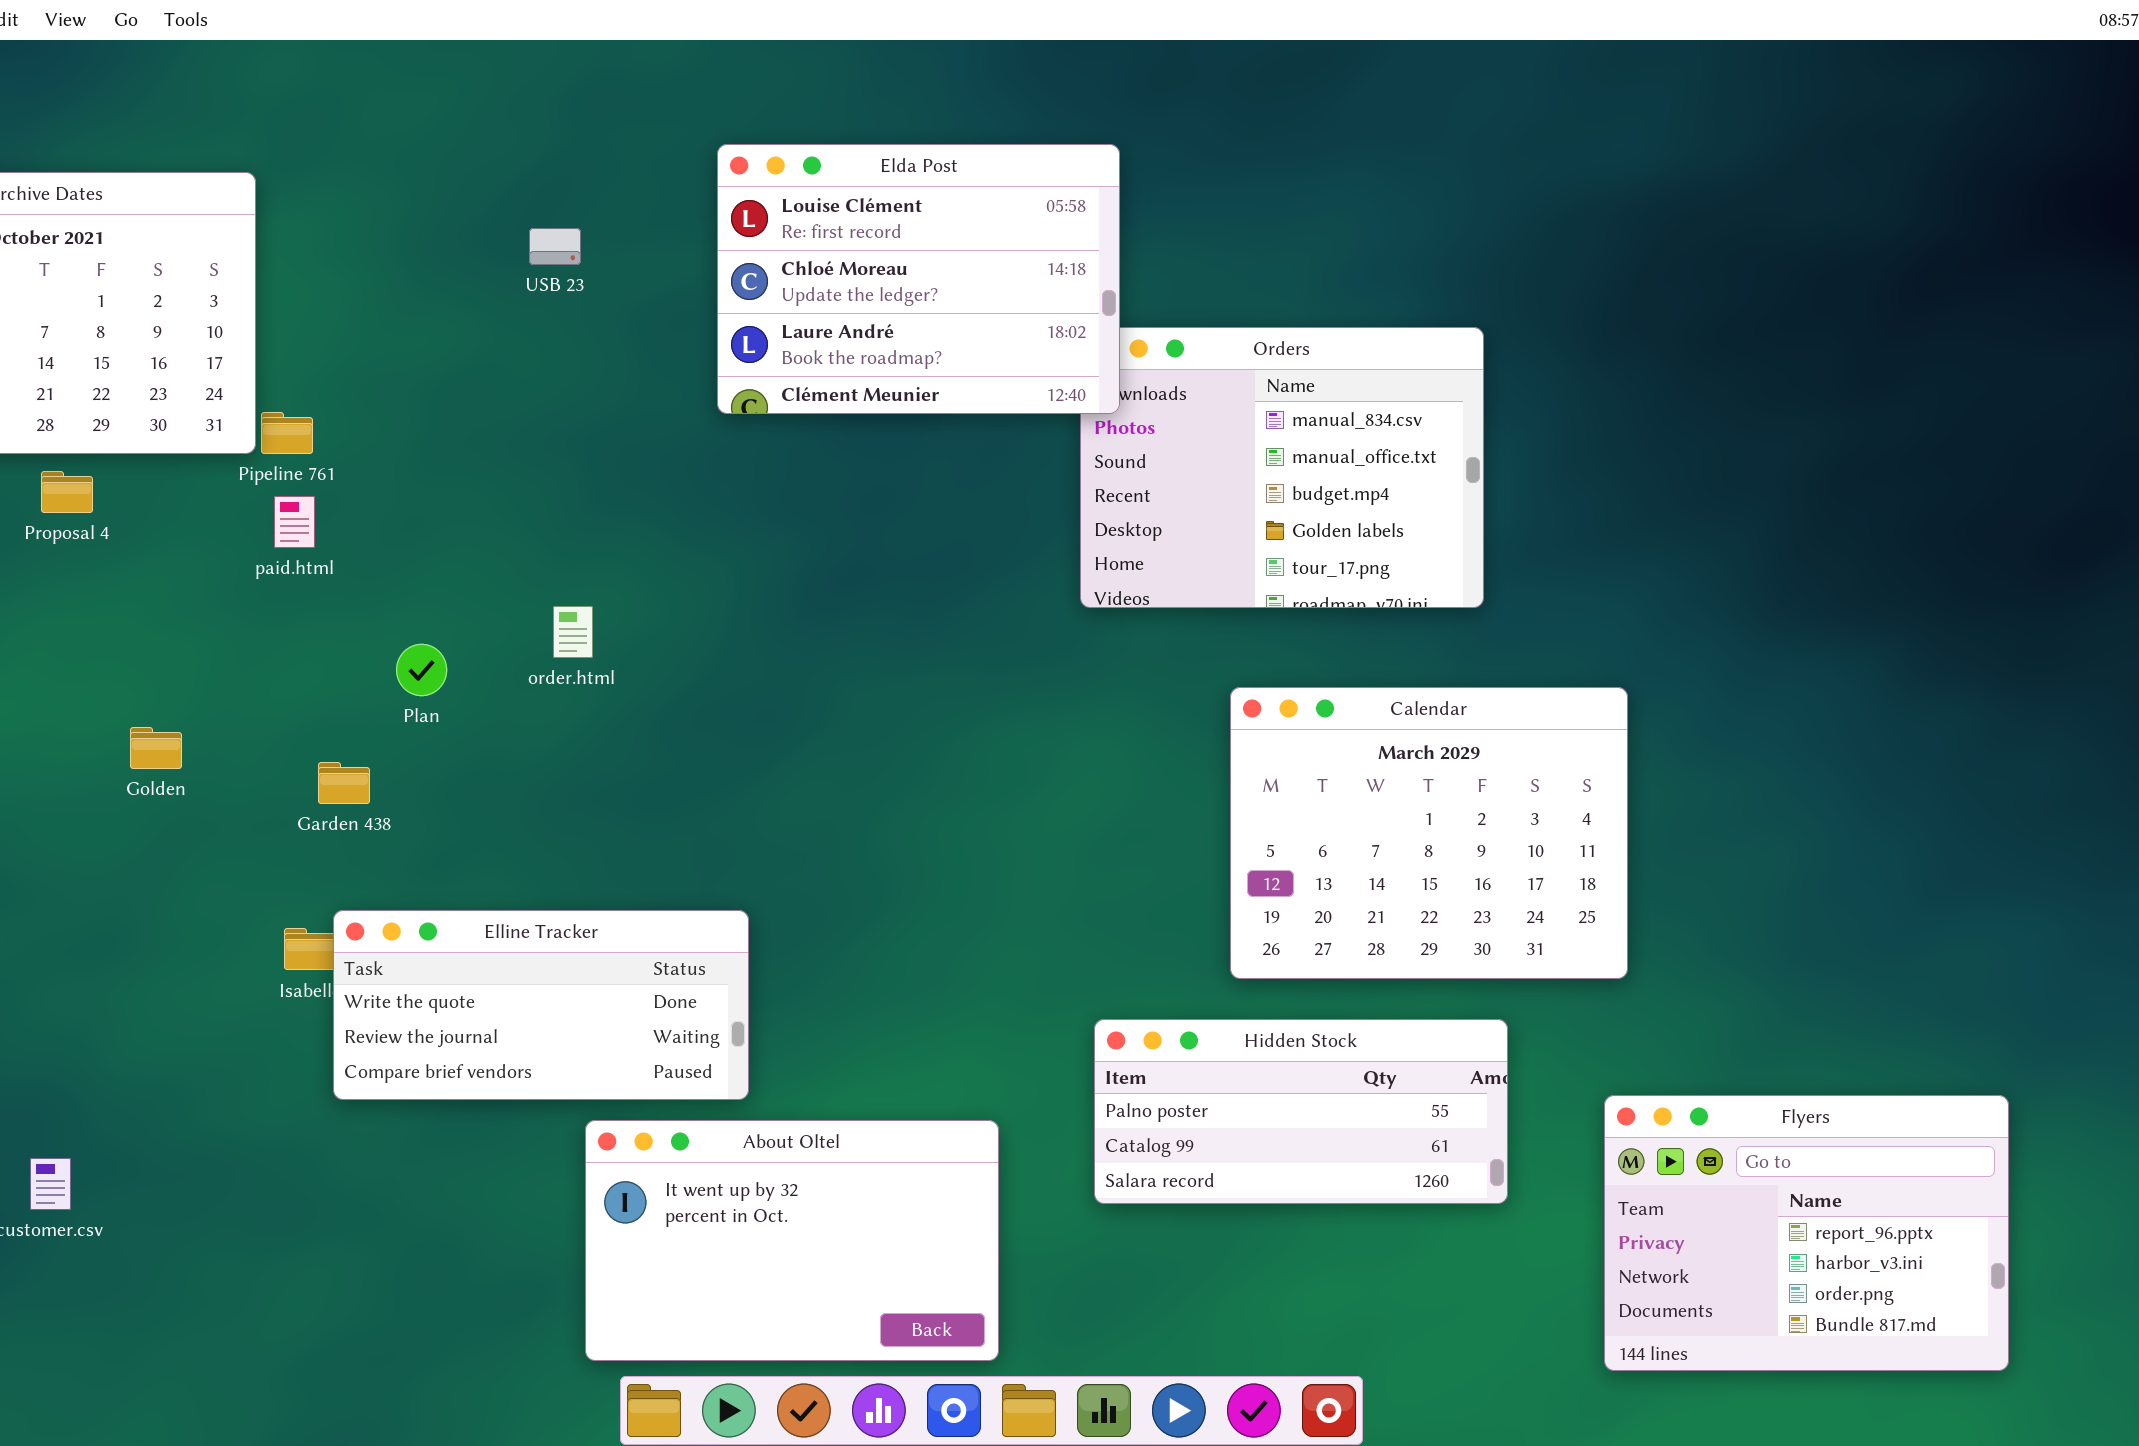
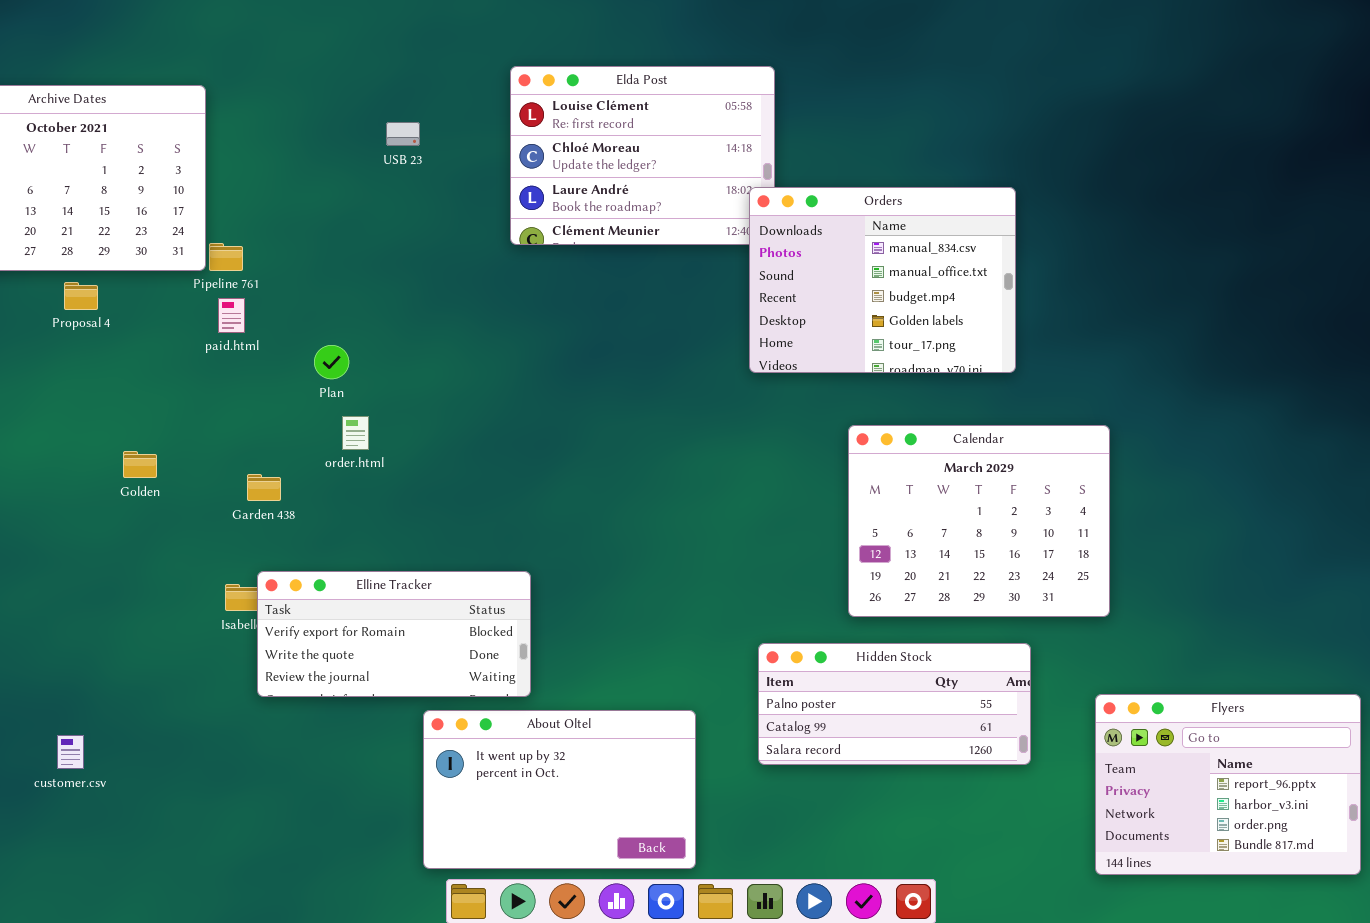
Orders: [1080,327,1484,608] -> [749,187,1016,373], raised
order.html: [553,606,593,658] -> [342,416,369,450], moved
Plan: [396,644,447,696] -> [314,345,349,379], moved
Elline Tracker: [333,910,749,1100] -> [257,571,531,697], scrolled up 1 row

